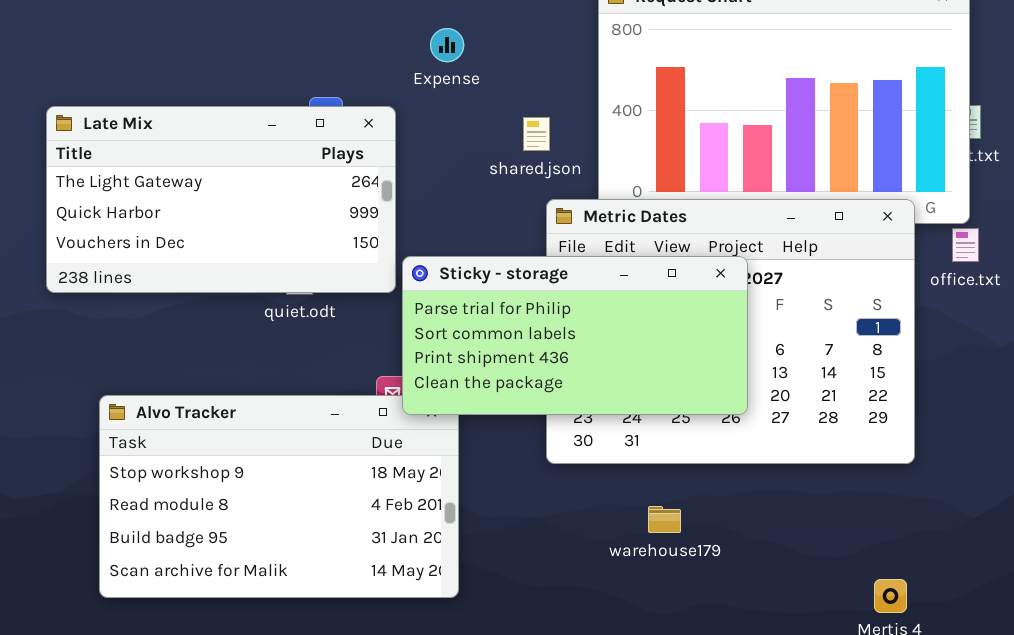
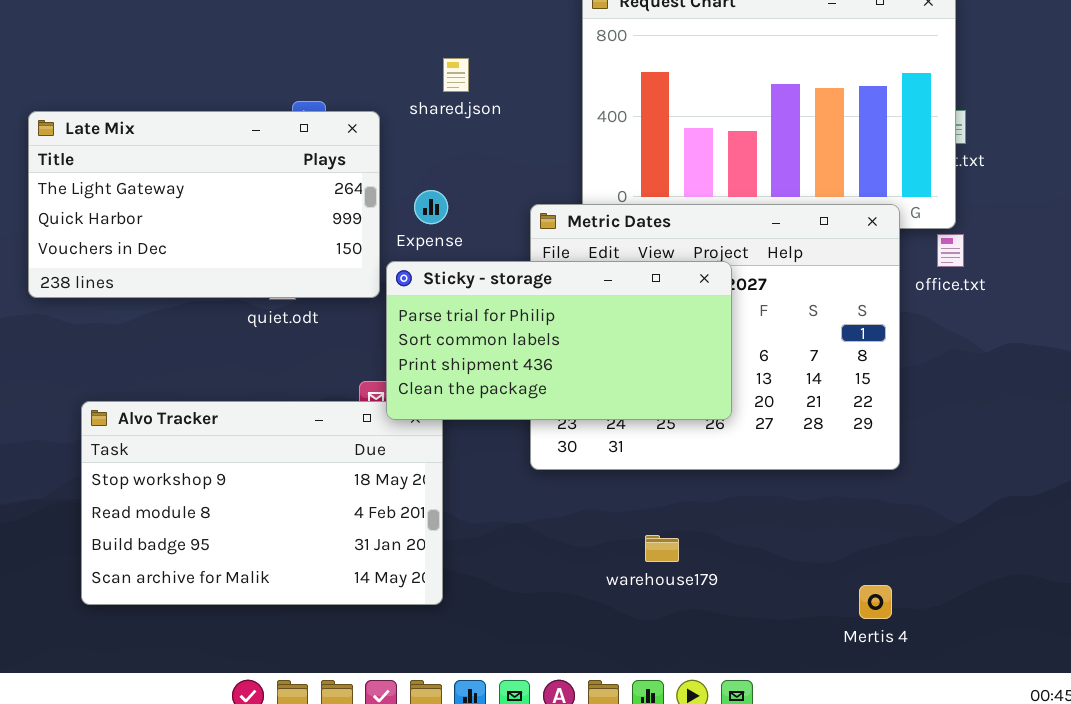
Expense: [430,28,464,62] -> [414,190,448,224], moved
shared.json: [523,117,550,151] -> [443,58,469,92], moved
warehouse179: [648,506,681,533] -> [645,535,679,562], moved

